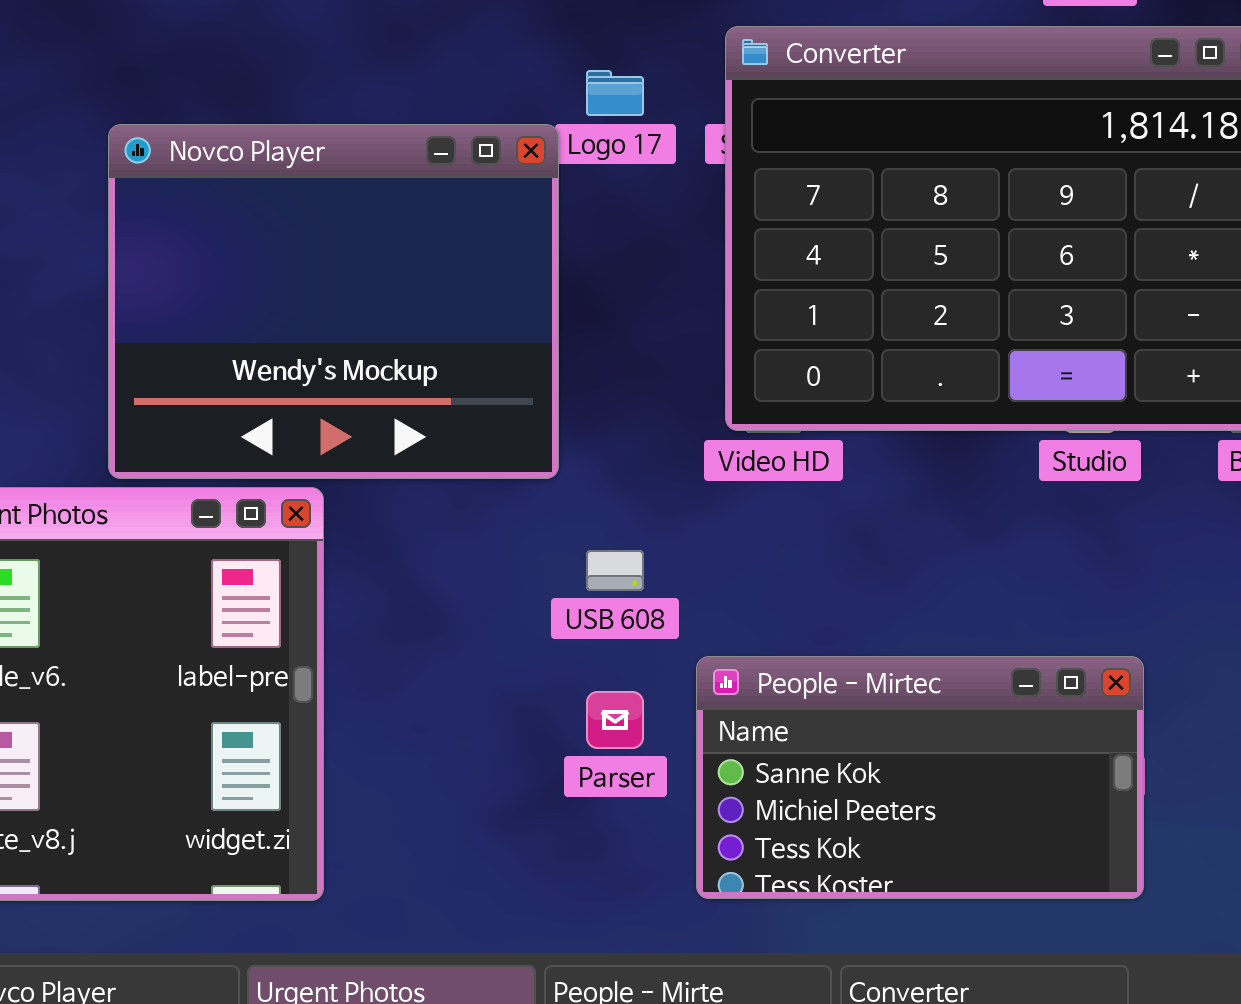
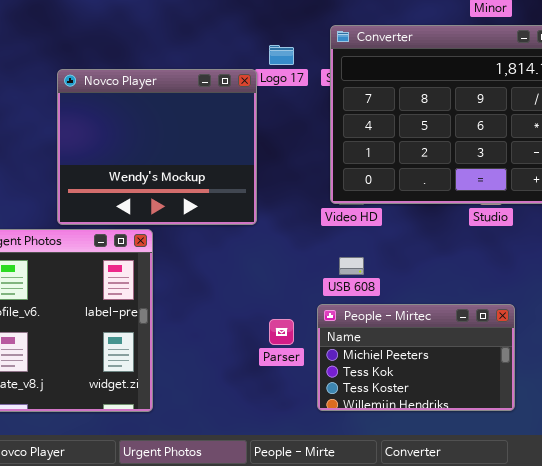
USB 608: [586,550,644,591] -> [339,257,364,275], moved
People - Mirtec: [696,656,1144,899] -> [317,304,515,411], scrolled down 1 row

